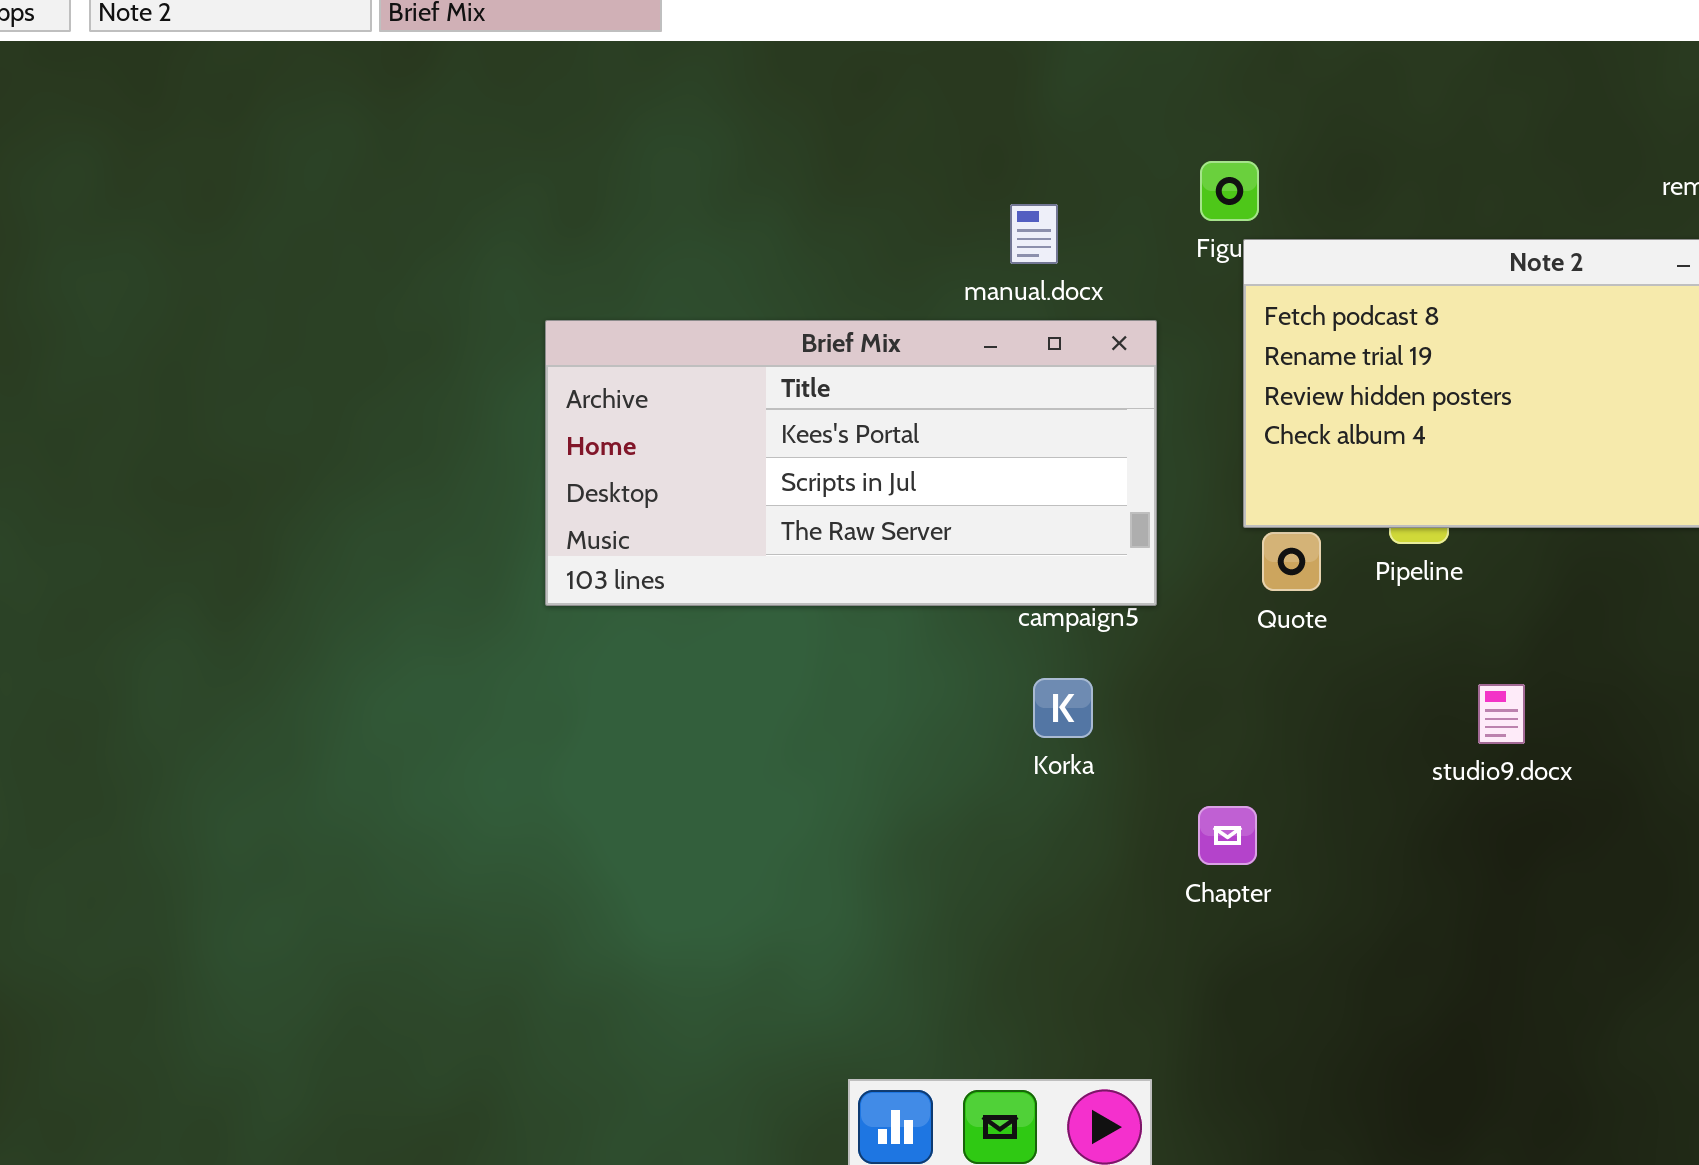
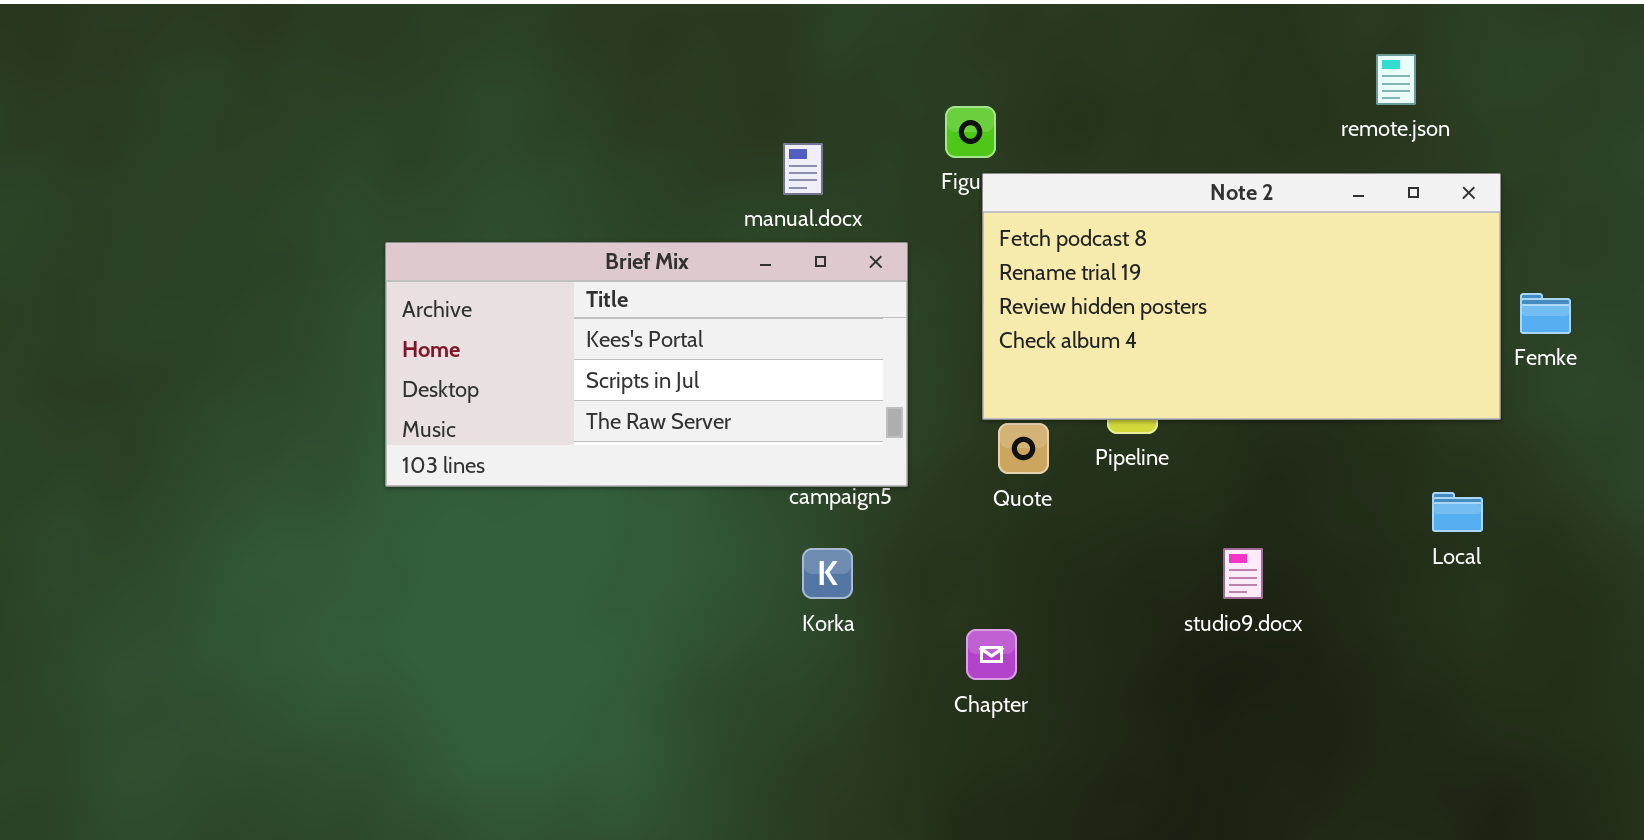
studio9.docx: [1478,684,1525,744] -> [1223,548,1263,599], moved
Chapter: [1198,806,1257,865] -> [966,629,1017,680], moved

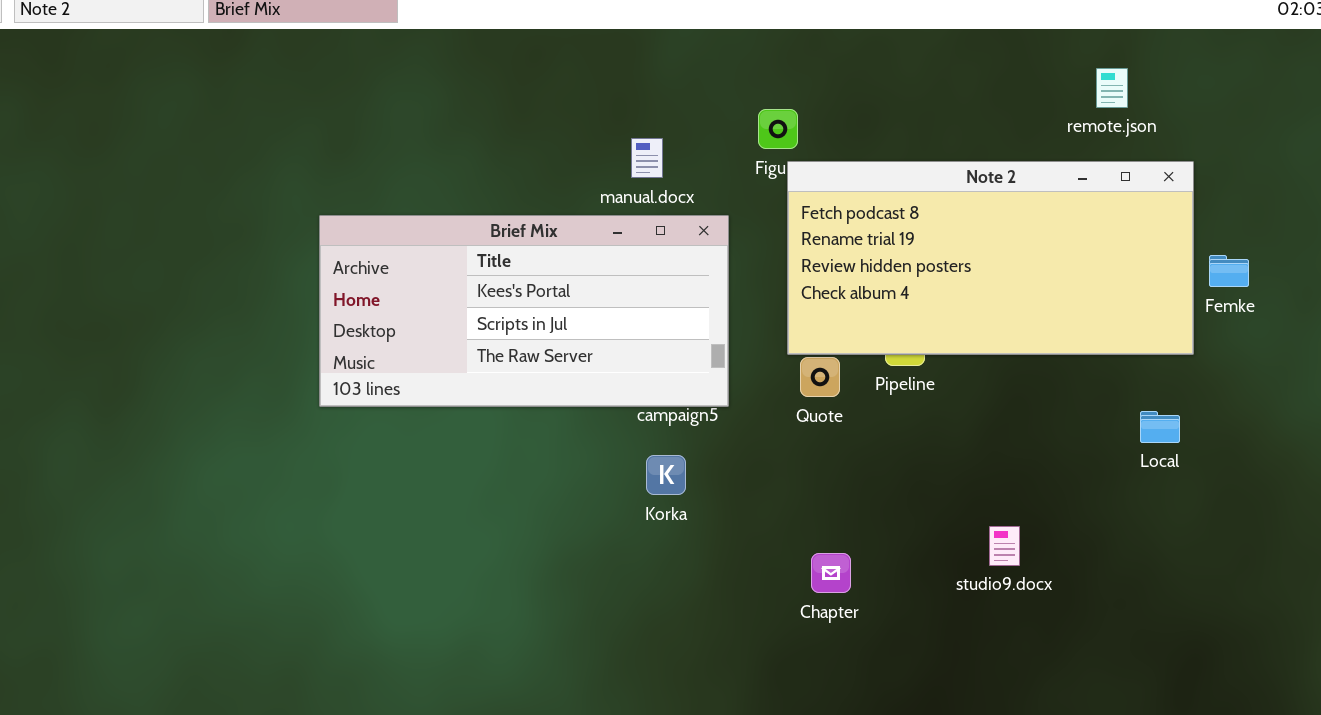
studio9.docx: [1223,548,1263,599] -> [989,526,1020,566], moved
Chapter: [966,629,1017,680] -> [811,553,851,593], moved

